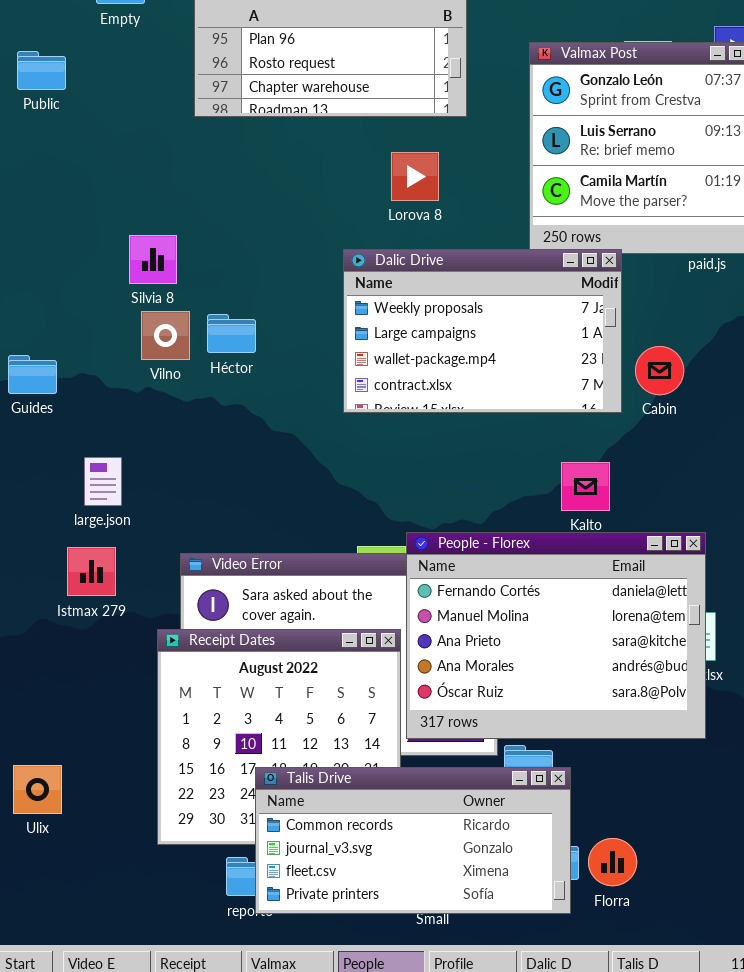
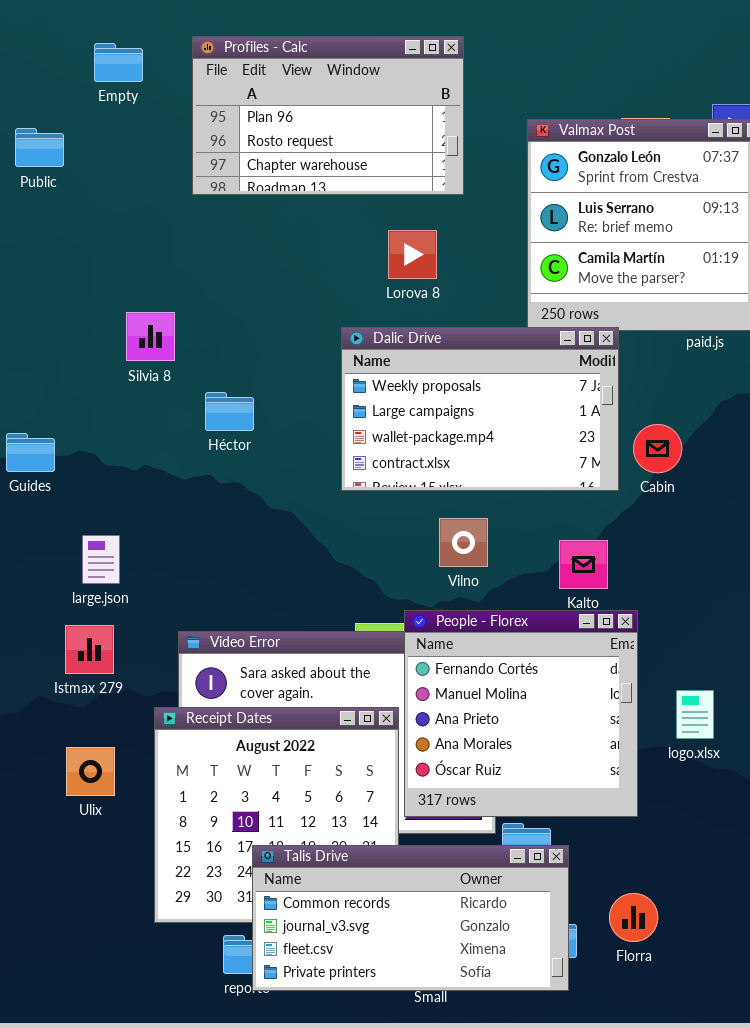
Vilno: [141,311,190,360] -> [439,518,488,567], moved
People - Florex: [406,532,706,739] -> [404,610,638,817], resized
Ulix: [13,765,62,814] -> [66,747,115,796], moved
Florra: [588,838,637,886] -> [609,893,658,942], moved

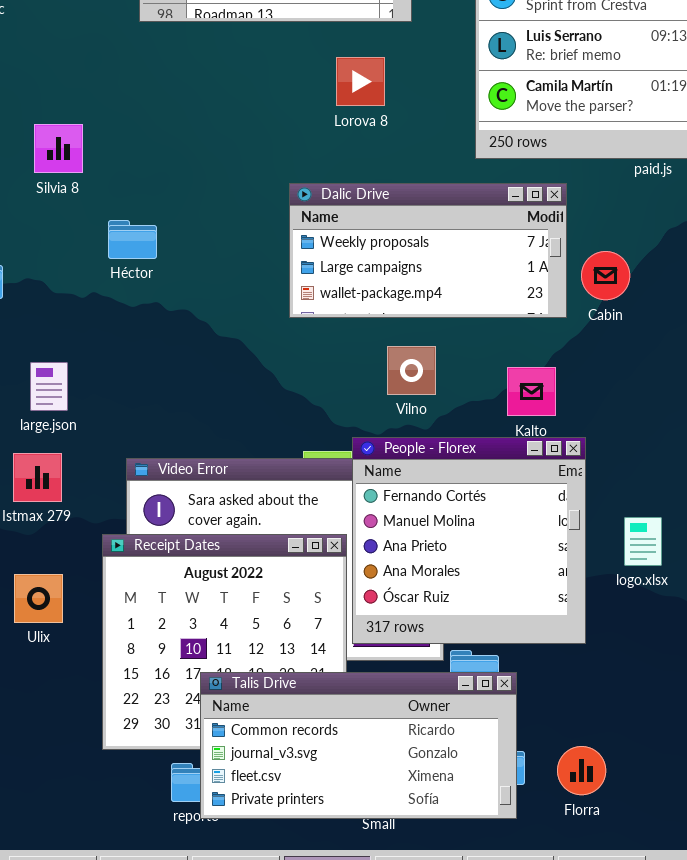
Silvia 8: [126,312,175,361] -> [34,124,83,173], moved
Dalic Drive: [341,327,619,491] -> [289,183,567,318], resized
Héctor: [205,392,254,431] -> [108,220,157,259], moved
Florra: [609,893,658,942] -> [557,746,606,795], moved

